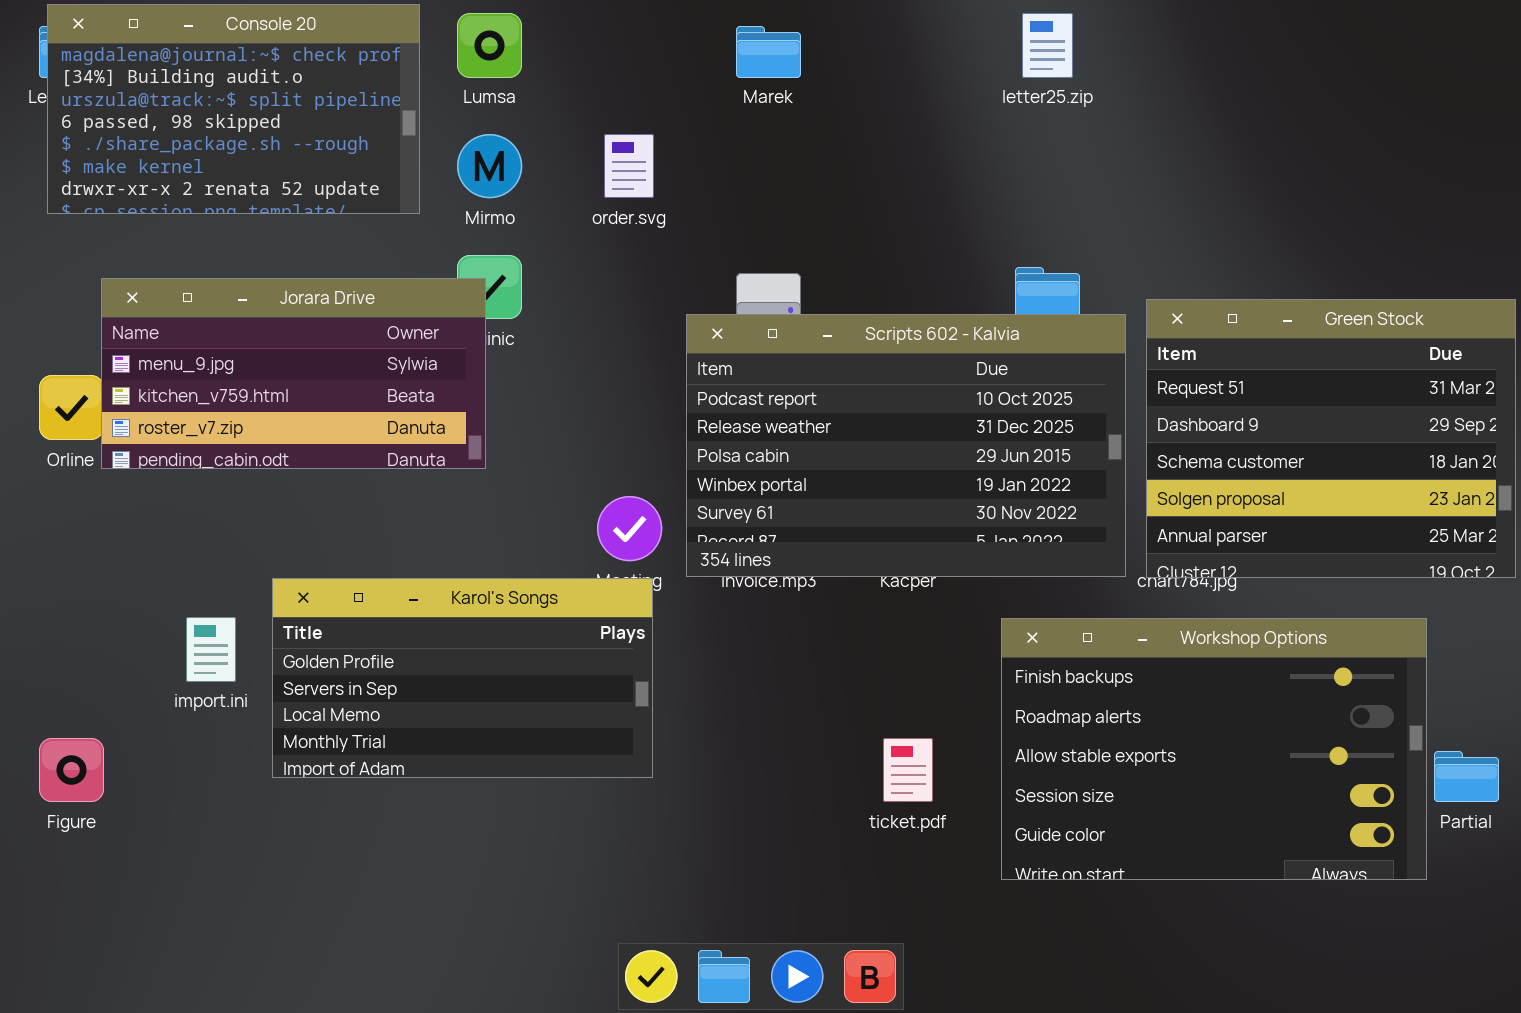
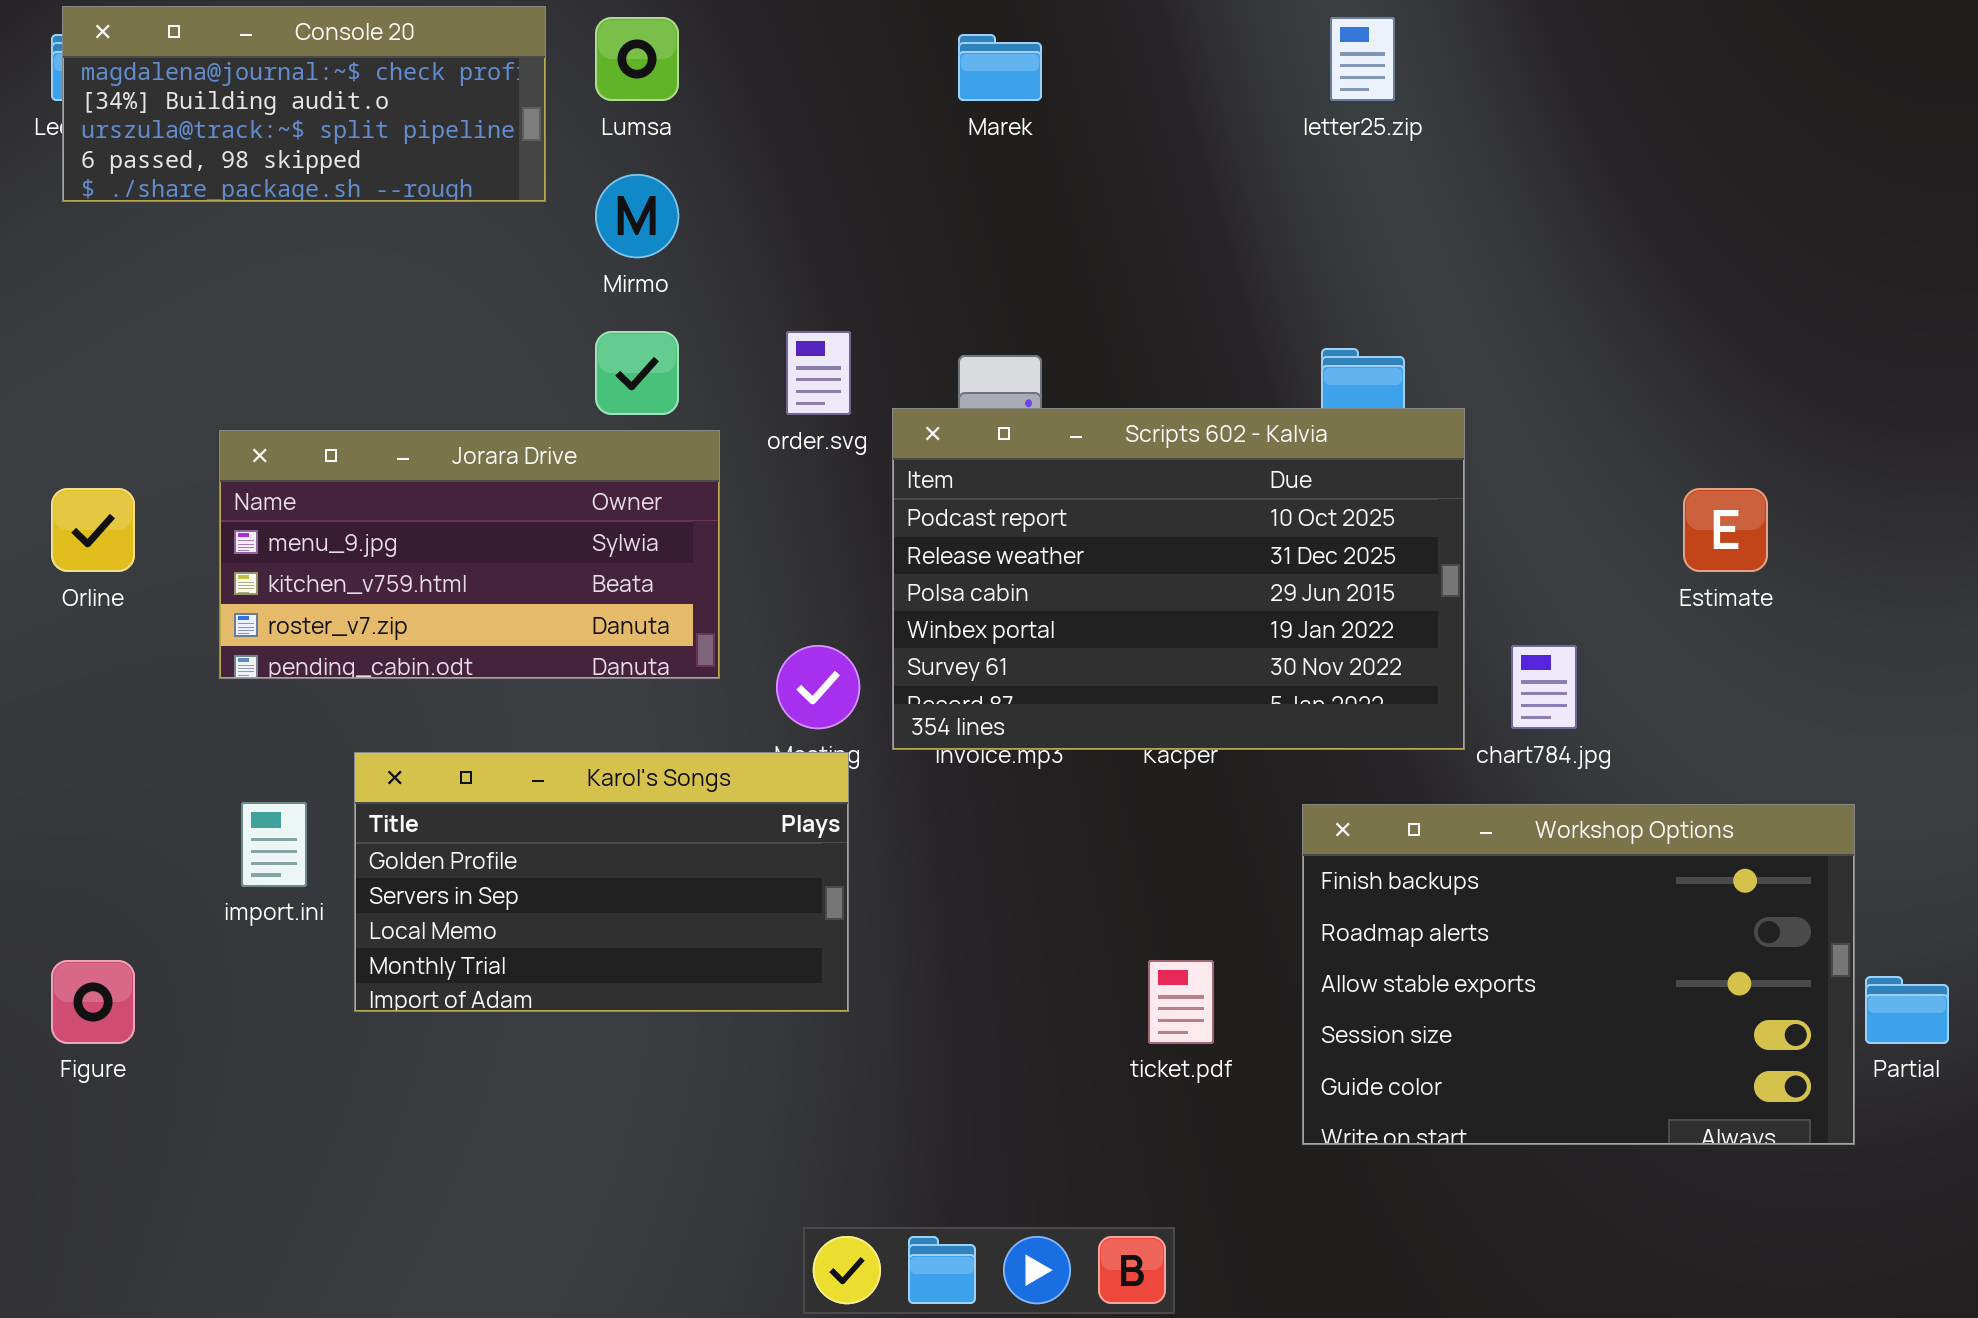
Console 20: [47,4,420,214] -> [62,6,546,202], resized
order.svg: [604,134,654,198] -> [786,331,851,415], moved
Jorara Drive: [101,278,486,469] -> [219,430,720,679], moved
Green Stock: [1146,299,1516,578] -> none, closed

